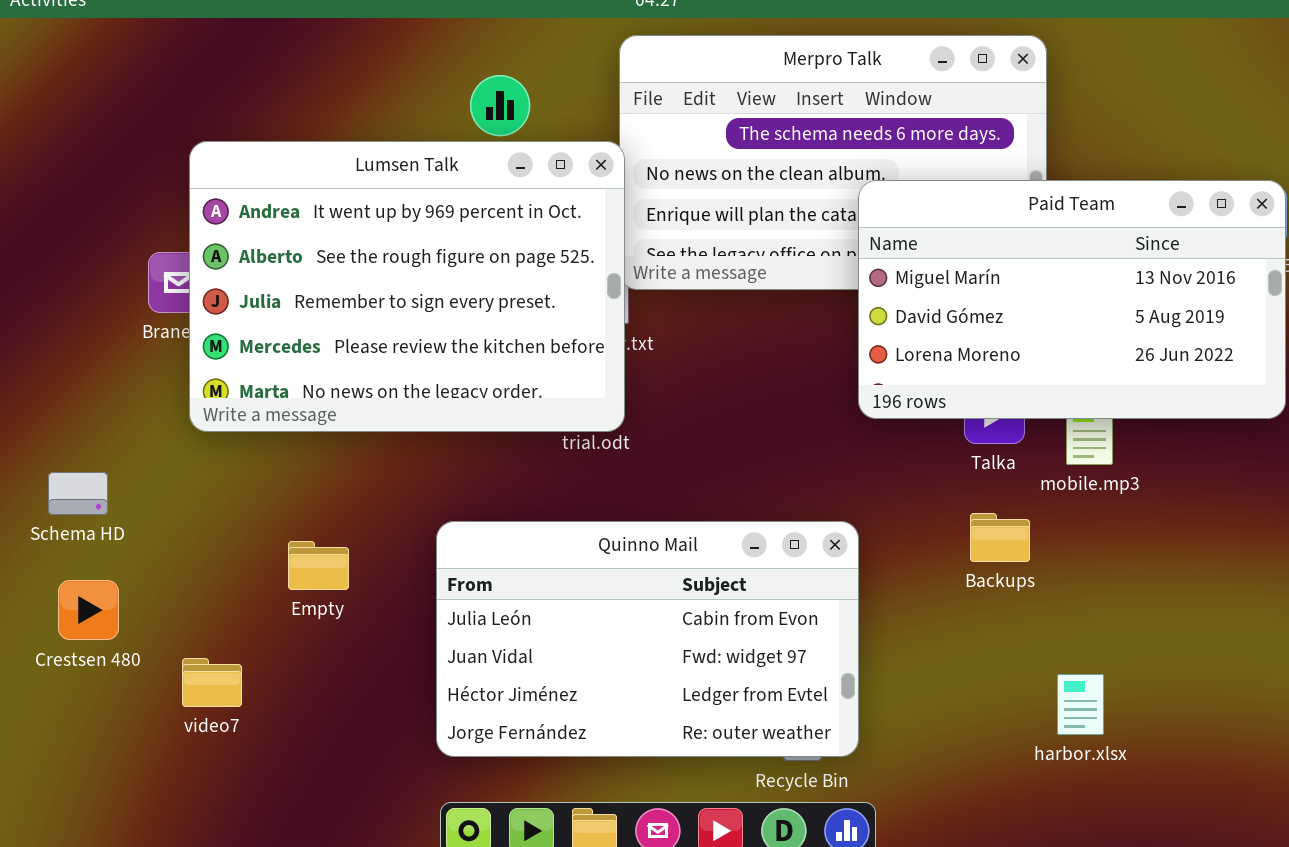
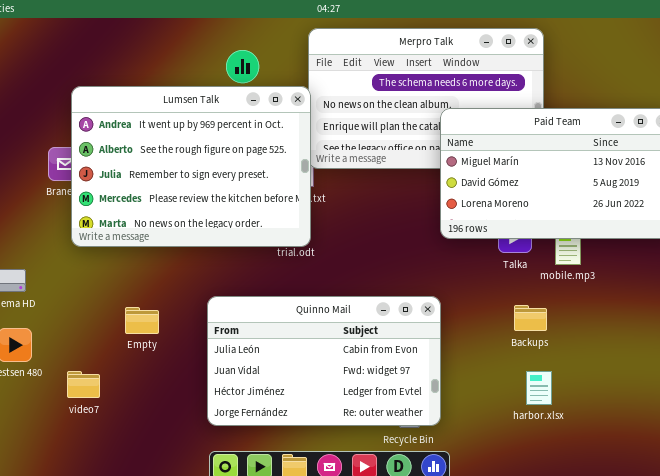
Backups: [970,513,1030,562] -> [514,305,547,331], moved
harbor.xlsx: [1057,674,1104,735] -> [526,371,552,405], moved

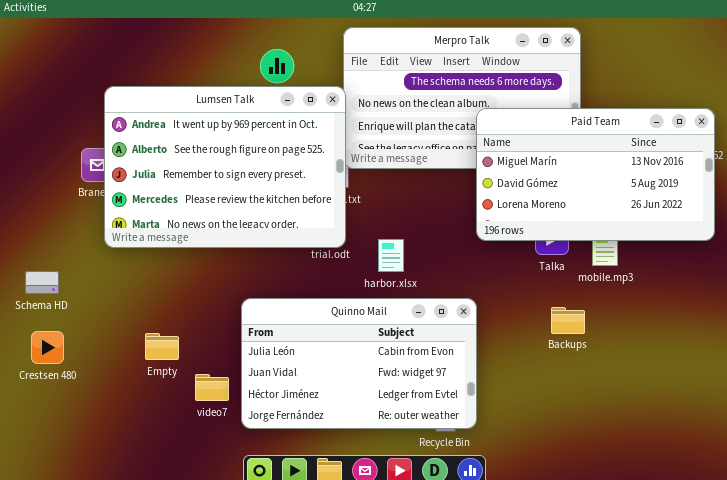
Empty: [125,307,159,334] -> [145,333,179,360], moved
video7: [67,371,100,398] -> [195,374,229,401], moved
harbor.xlsx: [526,371,552,405] -> [378,239,404,272], moved

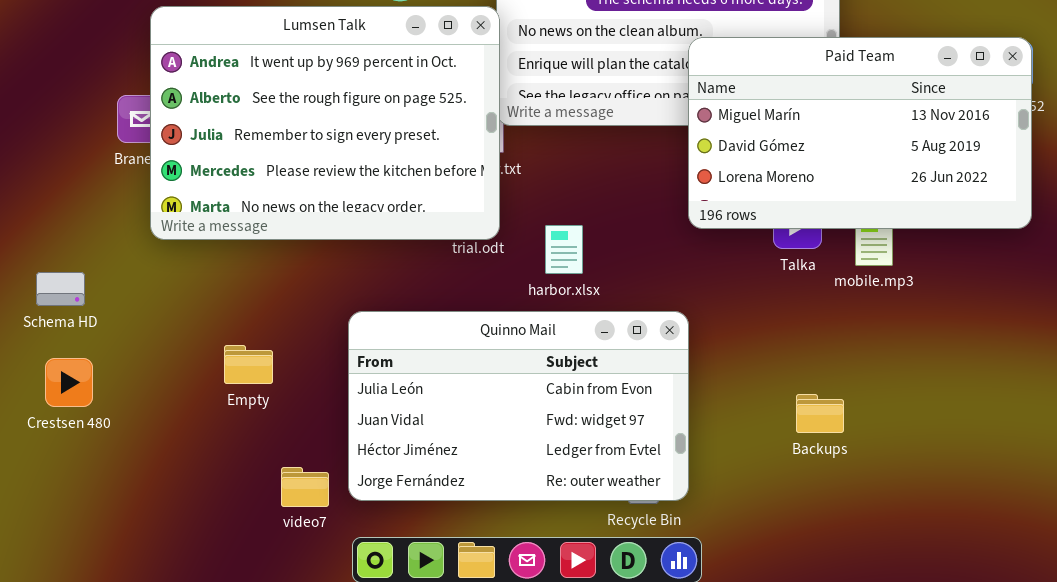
Backups: [551,307,585,334] -> [796,394,844,433], moved
Empty: [145,333,179,360] -> [224,345,273,384], moved
video7: [195,374,229,401] -> [281,467,329,507], moved

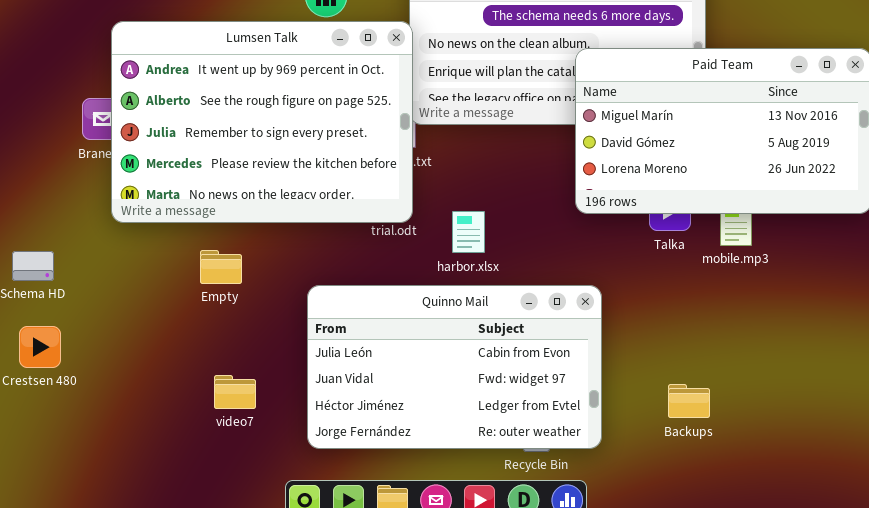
Quinno Mail: [348,311,689,501] -> [307,285,602,449], moved
Empty: [224,345,273,384] -> [200,250,242,284], moved
Backups: [796,394,844,433] -> [668,384,710,418], moved
video7: [281,467,329,507] -> [214,375,256,409], moved

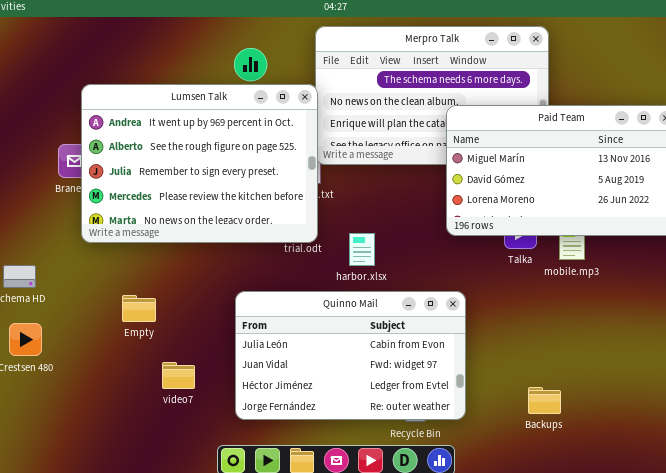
Empty: [200,250,242,284] -> [122,295,156,322], moved
Backups: [668,384,710,418] -> [528,387,561,414], moved

